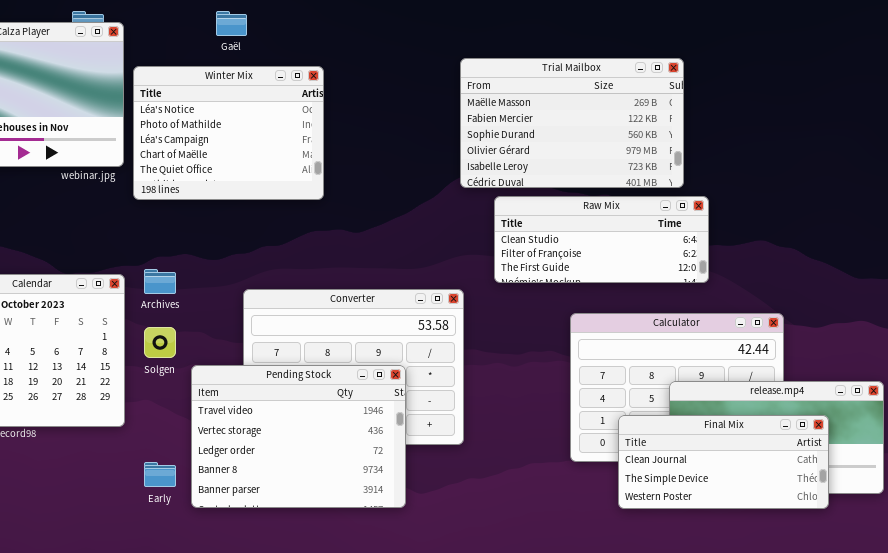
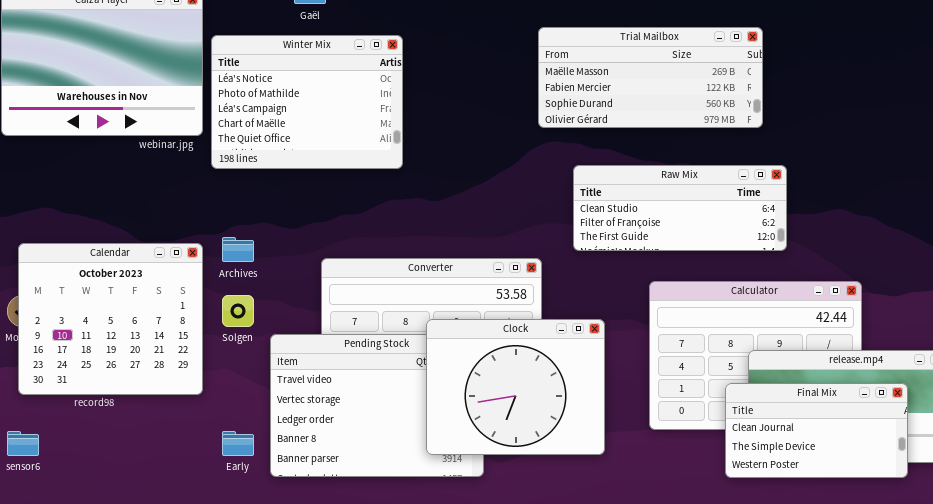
Trial Mailbox: [460,58,684,188] -> [538,27,763,128], resized
Clock: none -> [426,319,605,455], opened
Final Mix: [618,415,829,509] -> [725,383,908,478], resized

